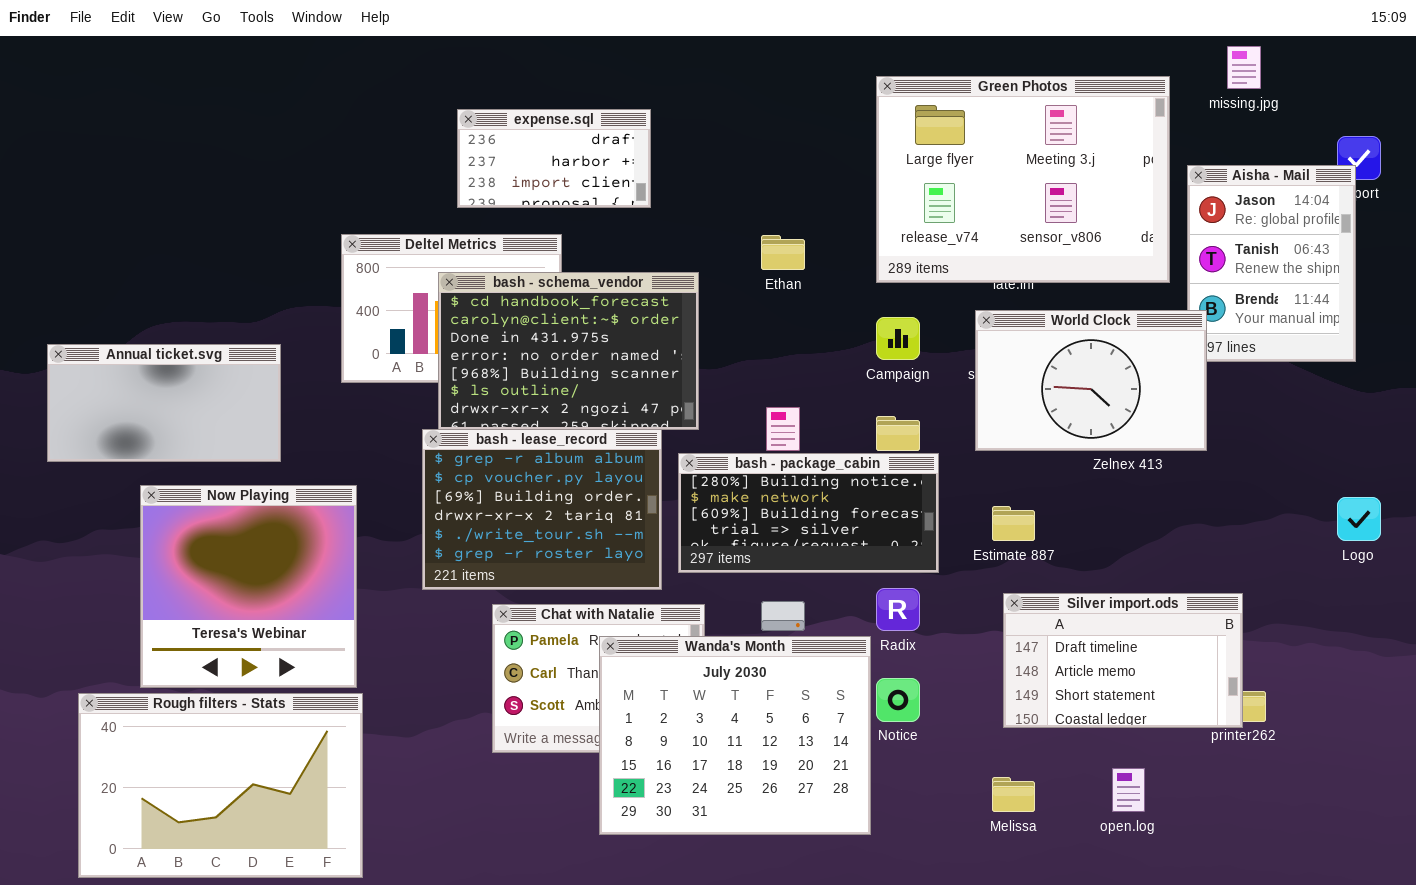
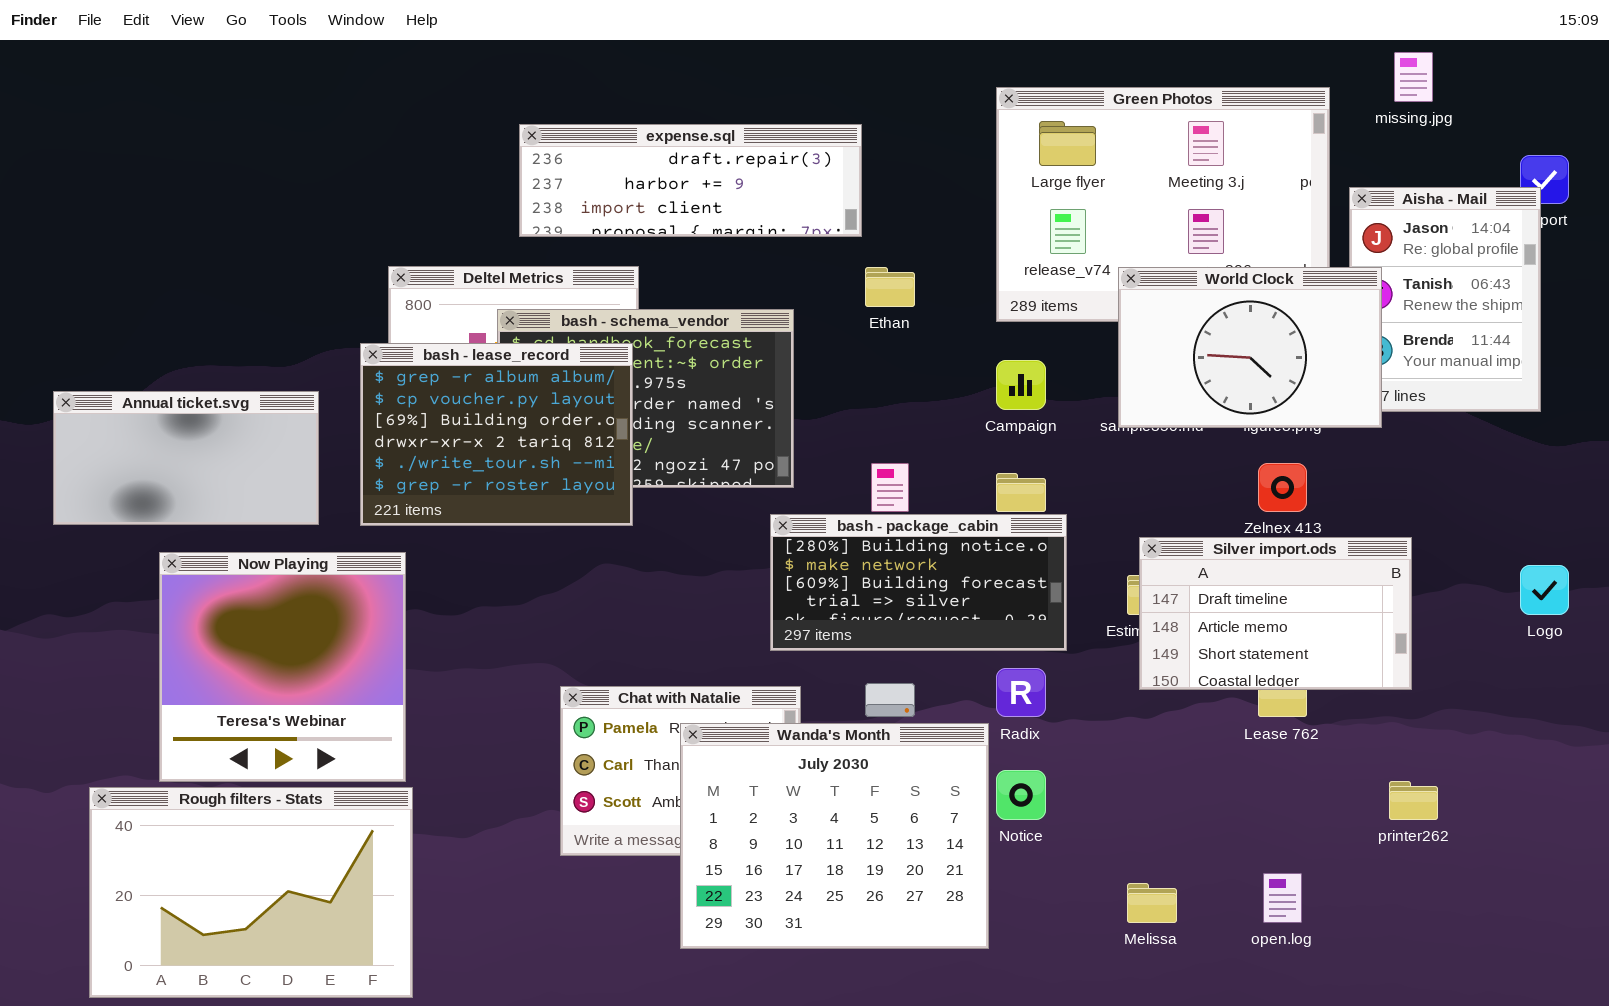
expense.sql: [457,109,651,208] -> [519,124,862,237], resized
World Clock: [975,310,1207,451] -> [1118,267,1382,428], moved
bash - lease_record: [422,429,662,590] -> [360,343,633,526], moved
Silver import.ods: [1003,593,1243,728] -> [1139,537,1412,690], moved

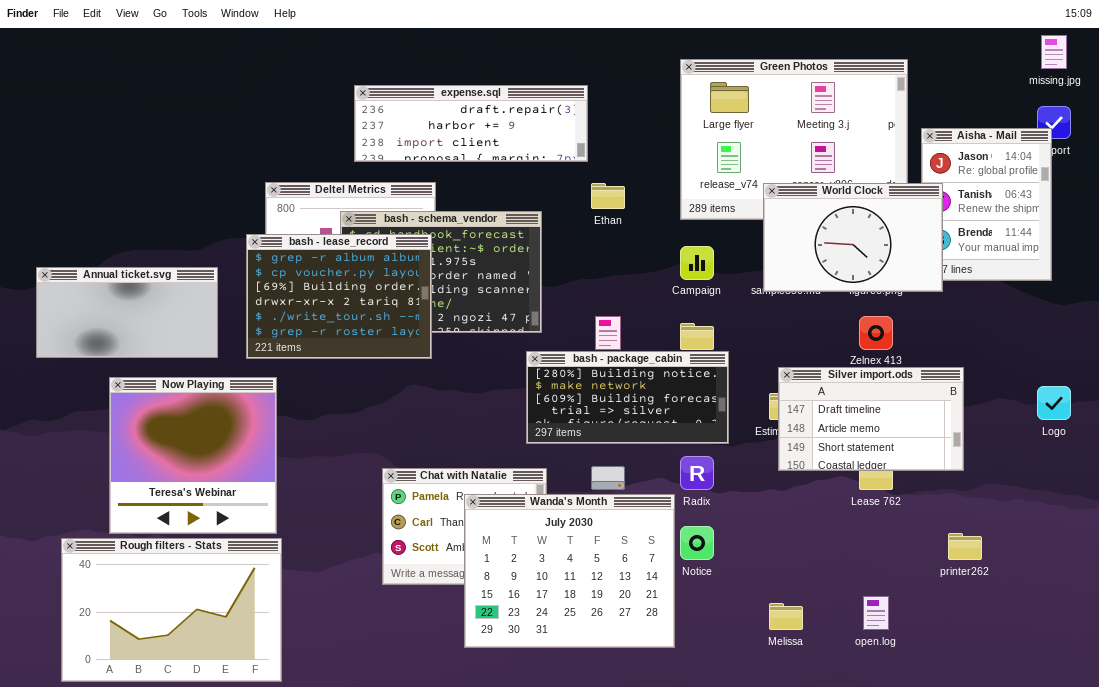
missing.jpg: [1394,52,1433,102] -> [1041,35,1067,69], moved

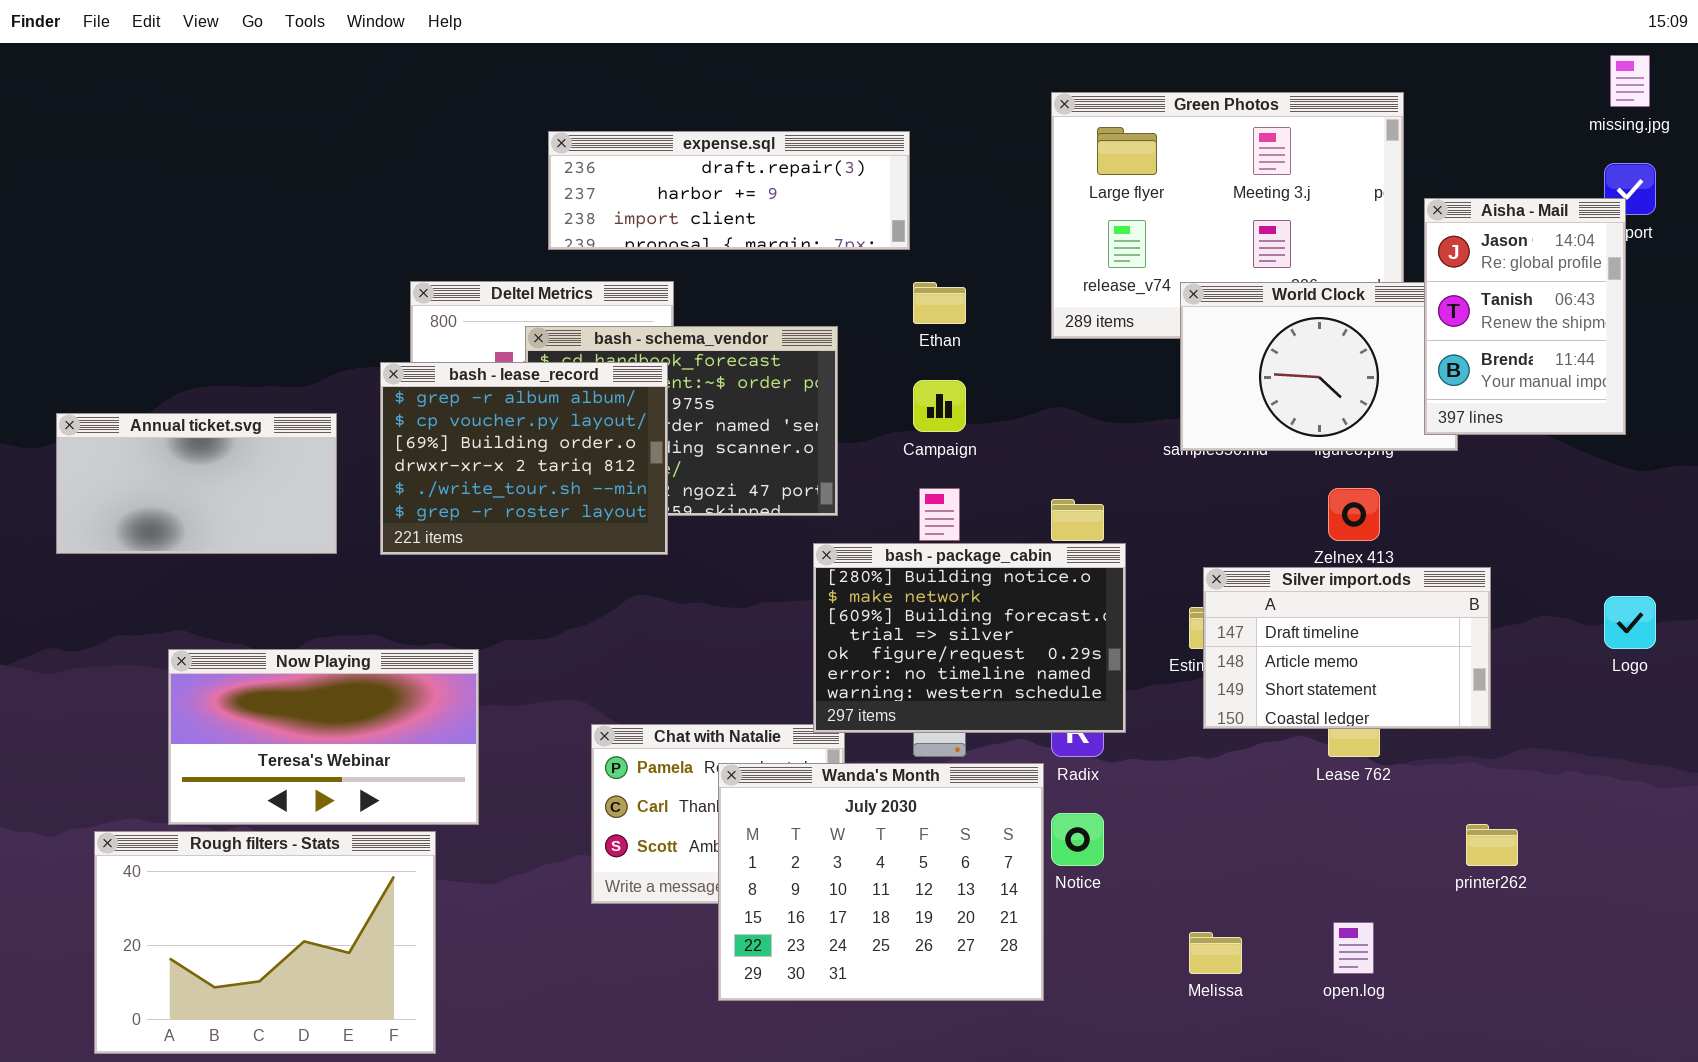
Aisha - Mail: [921,128,1052,281] -> [1424,198,1626,435], raised
Campaign: [680,246,714,280] -> [913,380,966,432], moved
bash - package_cabin: [526,351,729,444] -> [813,543,1126,733], resized
Now Playing: [109,377,277,534] -> [168,649,479,825], resized

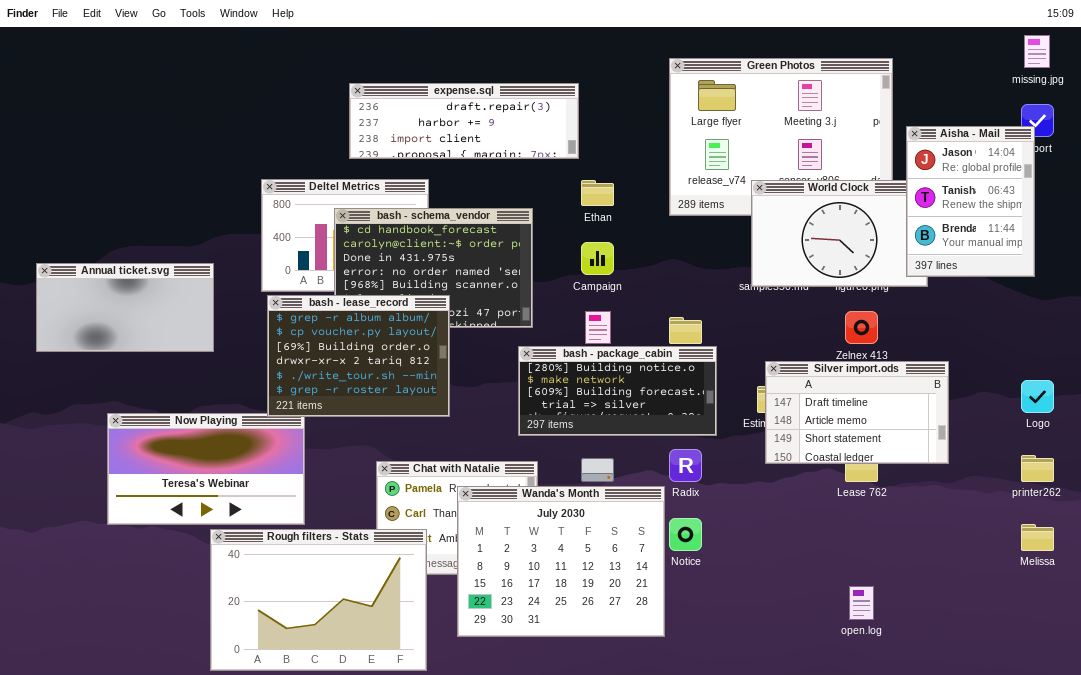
bash - lease_record: [380,362,668,555] -> [267,295,450,417], moved
bash - package_cabin: [813,543,1126,733] -> [518,346,717,436], resized
printer262: [1466,824,1518,866] -> [1021,455,1054,482], moved
Rough filters - Stats: [94,831,436,1054] -> [210,529,427,671], moved
Melissa: [1189,932,1242,974] -> [1021,524,1054,551], moved

